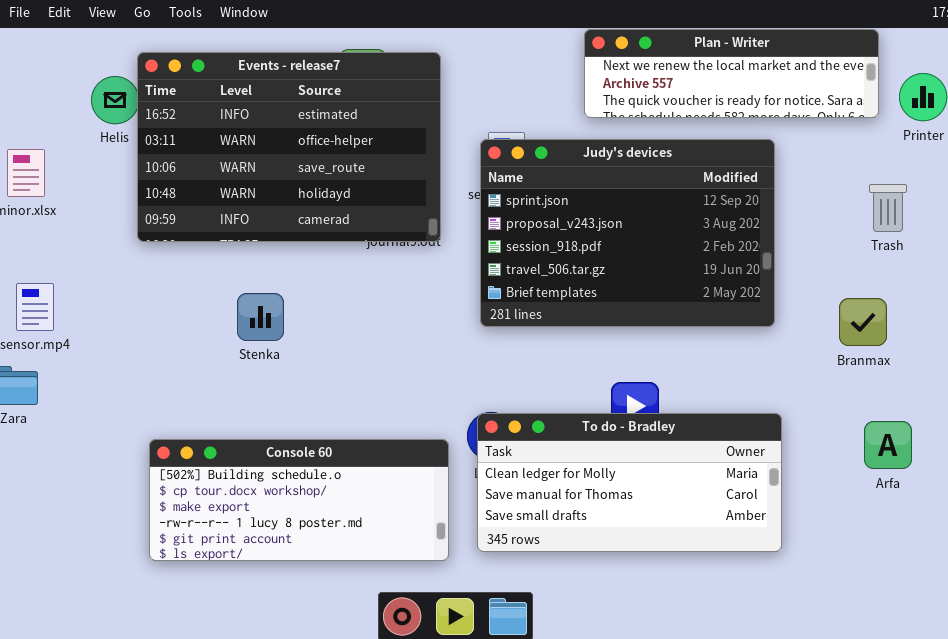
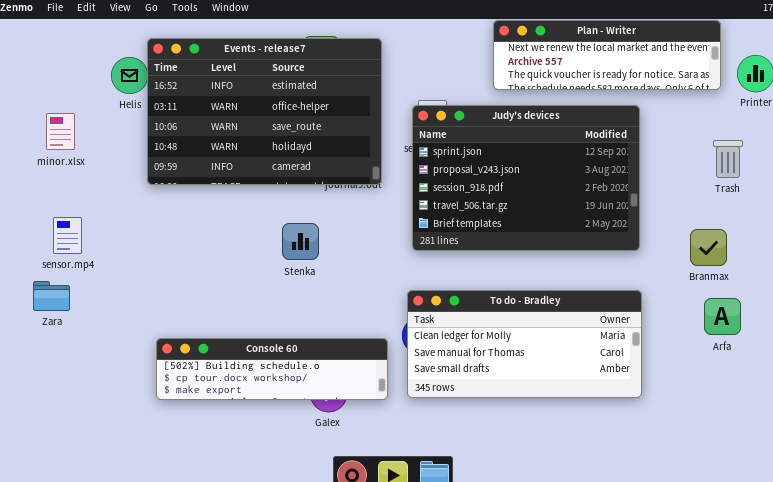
Stenka: [237,293,284,341] -> [282,223,319,260], moved
To do - Bradley: [477,413,782,552] -> [407,290,642,398], moved
Arfa: [864,421,912,469] -> [704,298,741,335], moved
Console 60: [149,439,449,561] -> [156,338,388,400], resized

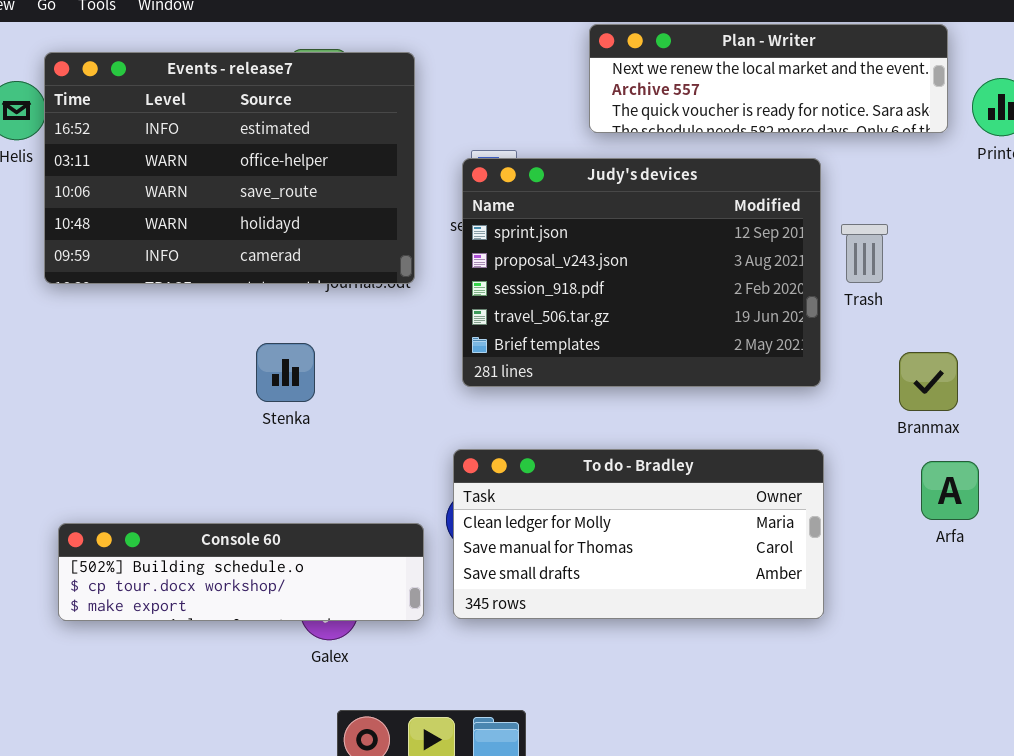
Trash: [713,140,743,178] -> [841,224,888,283], moved

